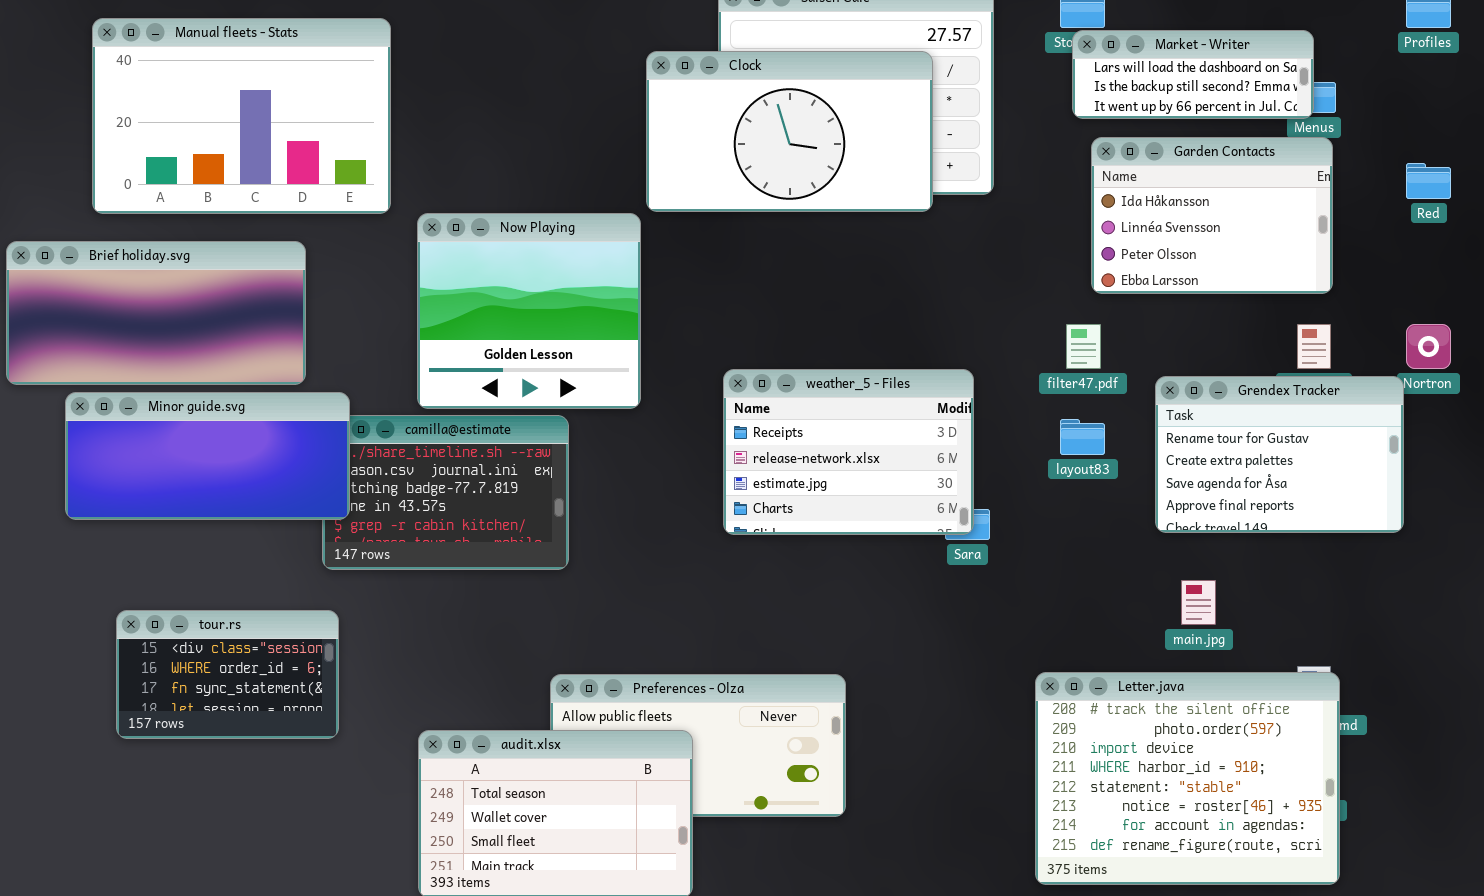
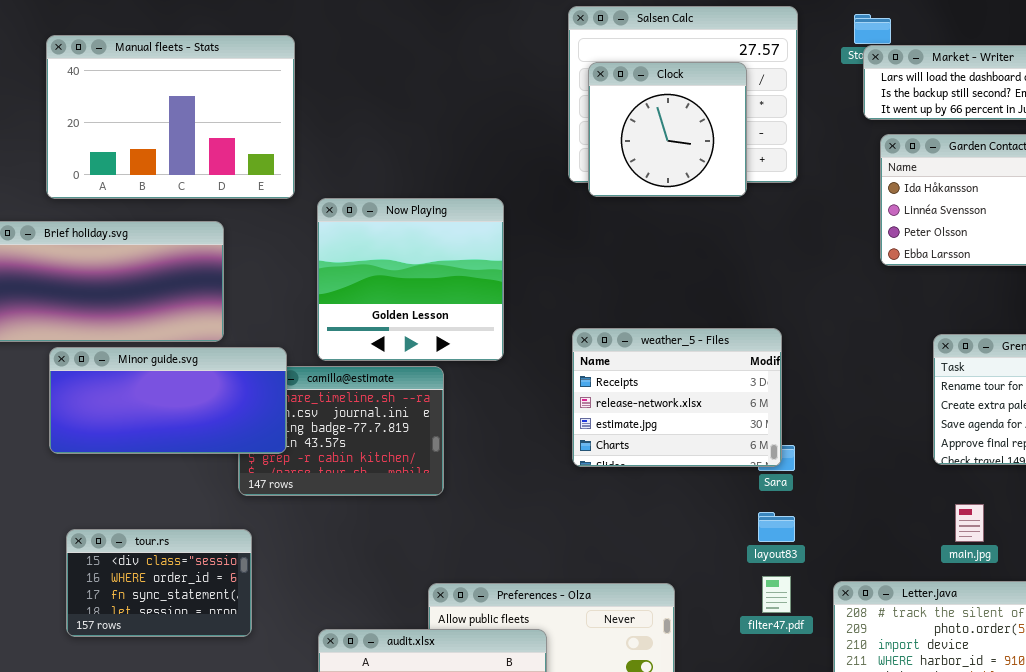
Clock: [646,51,933,212] -> [588,62,747,197], resized
filter47.pdf: [1066,324,1101,369] -> [762,576,791,613], moved
Minor guide.svg: [65,392,350,520] -> [49,347,287,454], moved
layout83: [1060,419,1105,455] -> [758,512,795,542], moved

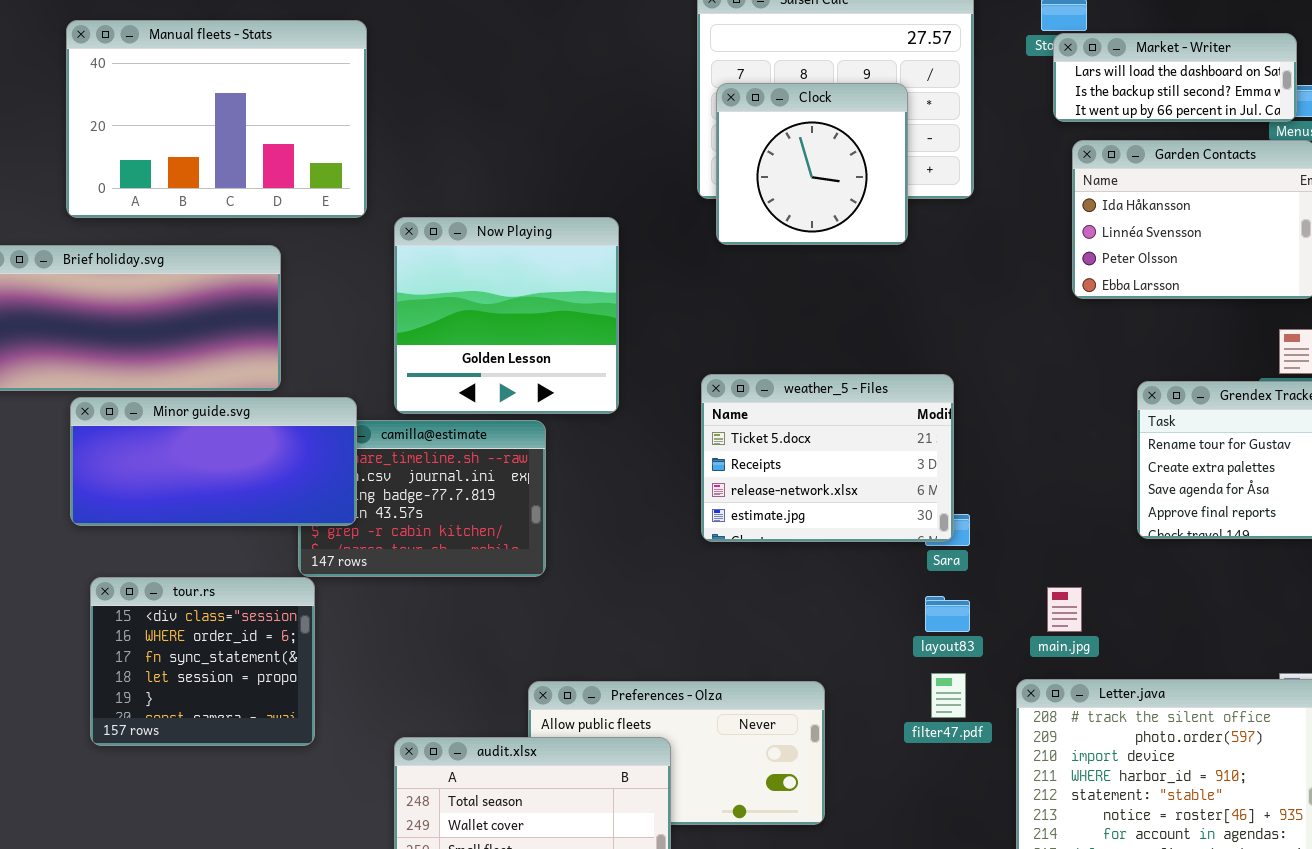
Clock: [588,62,747,197] -> [716,83,908,245], moved
weather_5 - Files: [572,328,782,467] -> [701,374,954,542], scrolled up 1 row
main.jpg: [955,504,984,542] -> [1047,587,1082,632], moved
tour.rs: [66,529,252,637] -> [90,577,315,746], resized

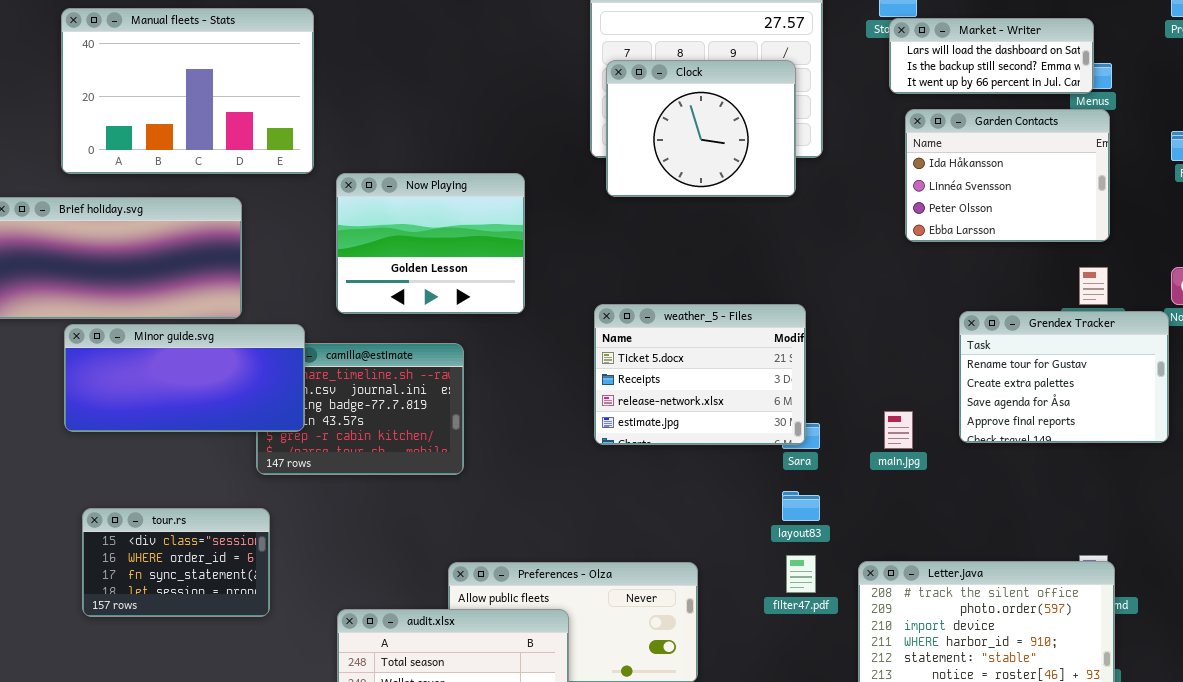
Clock: [716,83,908,245] -> [606,60,796,197], resized
Now Playing: [394,217,619,414] -> [336,173,525,314], resized
tour.rs: [90,577,315,746] -> [82,508,270,617], resized
main.jpg: [1047,587,1082,632] -> [884,411,913,449], moved

